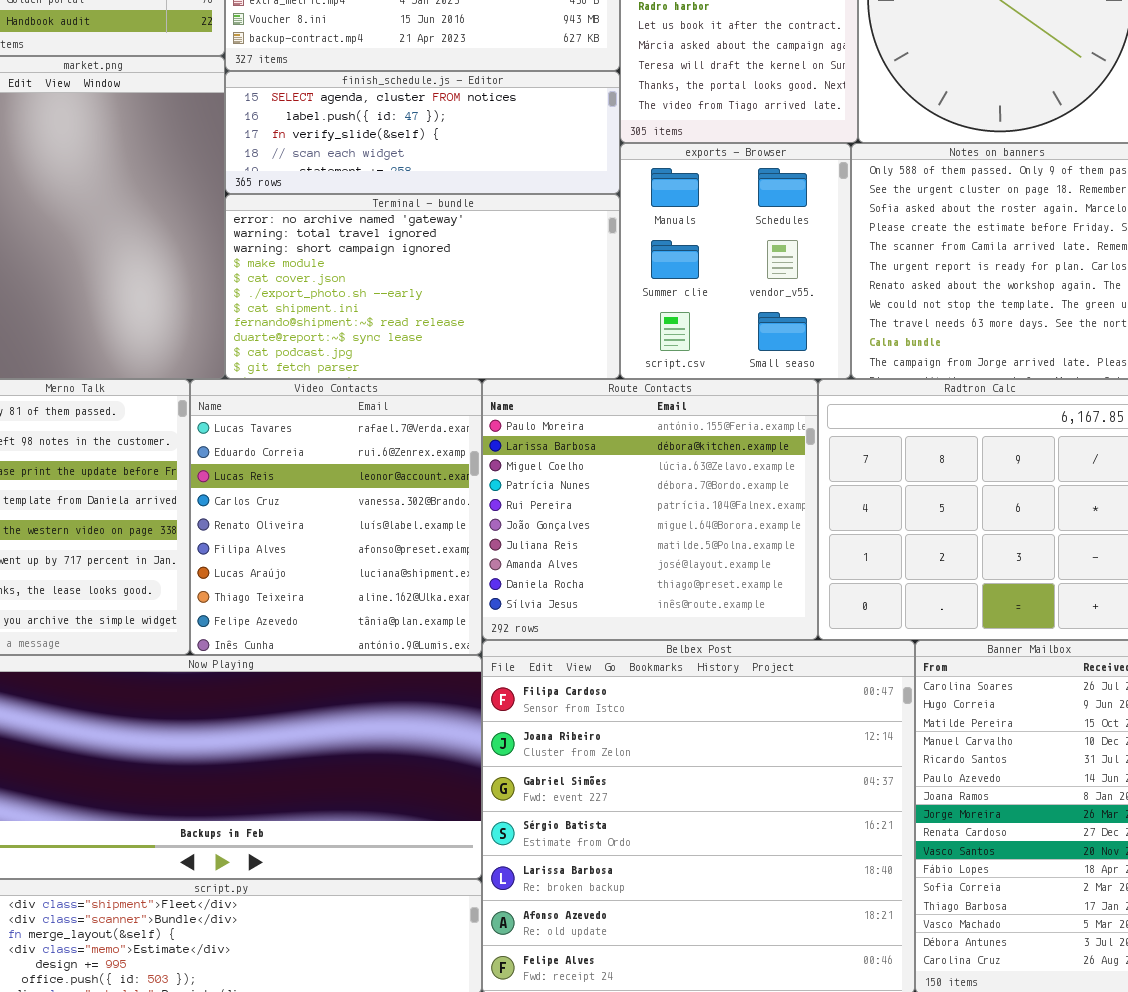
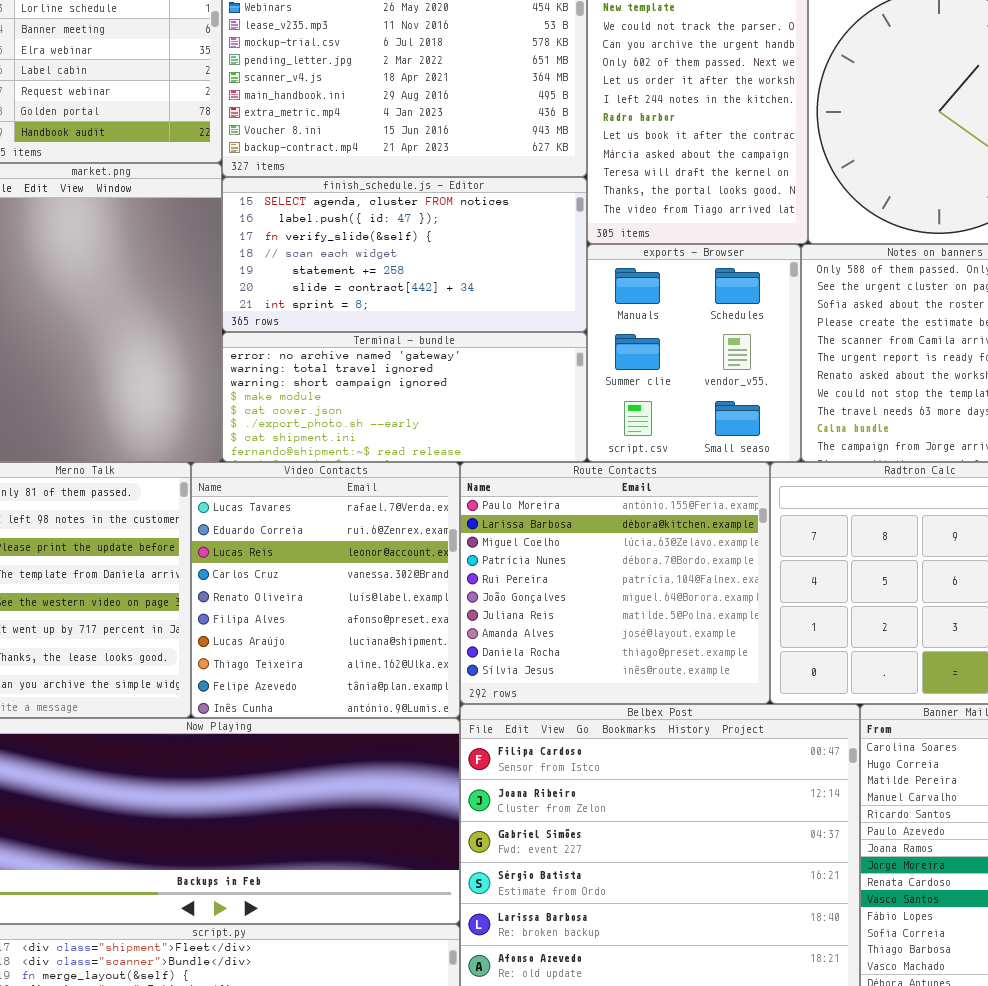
finish_schedule.js - Editor: [225,71,620,194] -> [222,177,587,332], resized
Terminal - bundle: [225,194,620,379] -> [222,332,587,462], resized

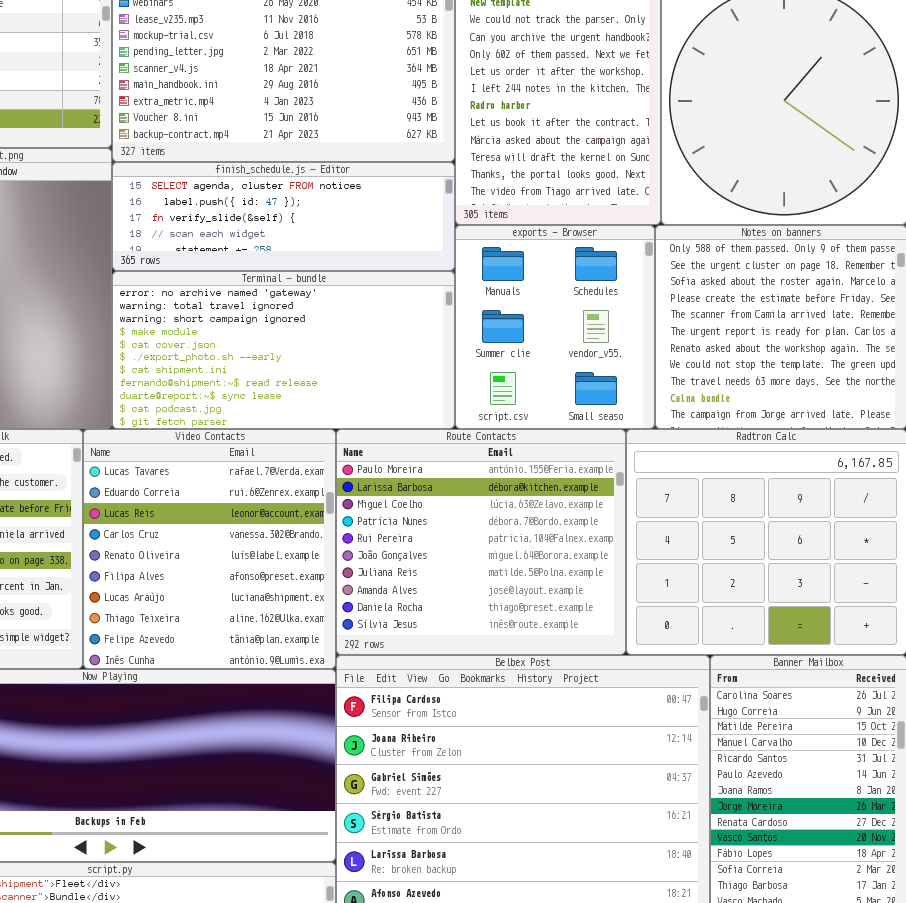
finish_schedule.js - Editor: [222,177,587,332] -> [112,162,455,271], resized
Terminal - bundle: [222,332,587,462] -> [112,271,455,429], resized

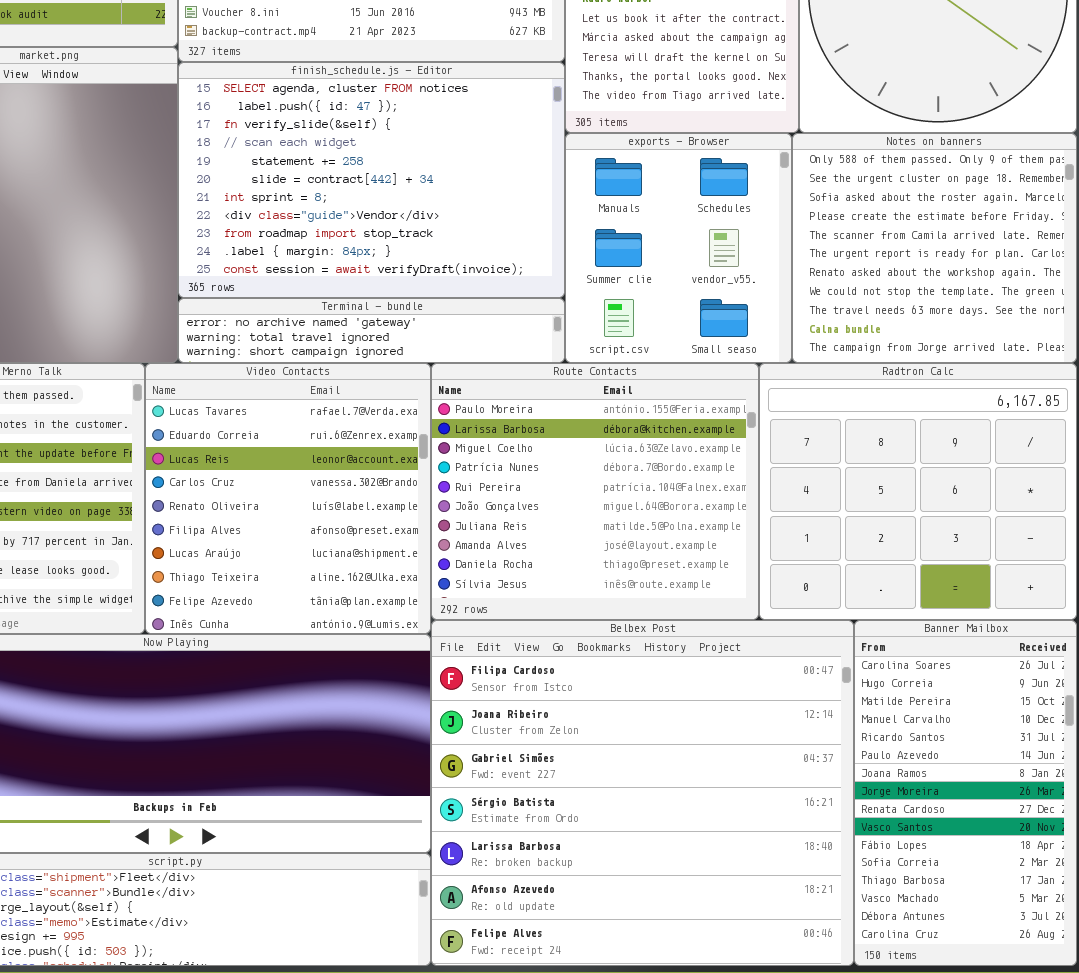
finish_schedule.js - Editor: [112,162,455,271] -> [178,62,565,298], resized
Terminal - bundle: [112,271,455,429] -> [178,298,565,363], resized

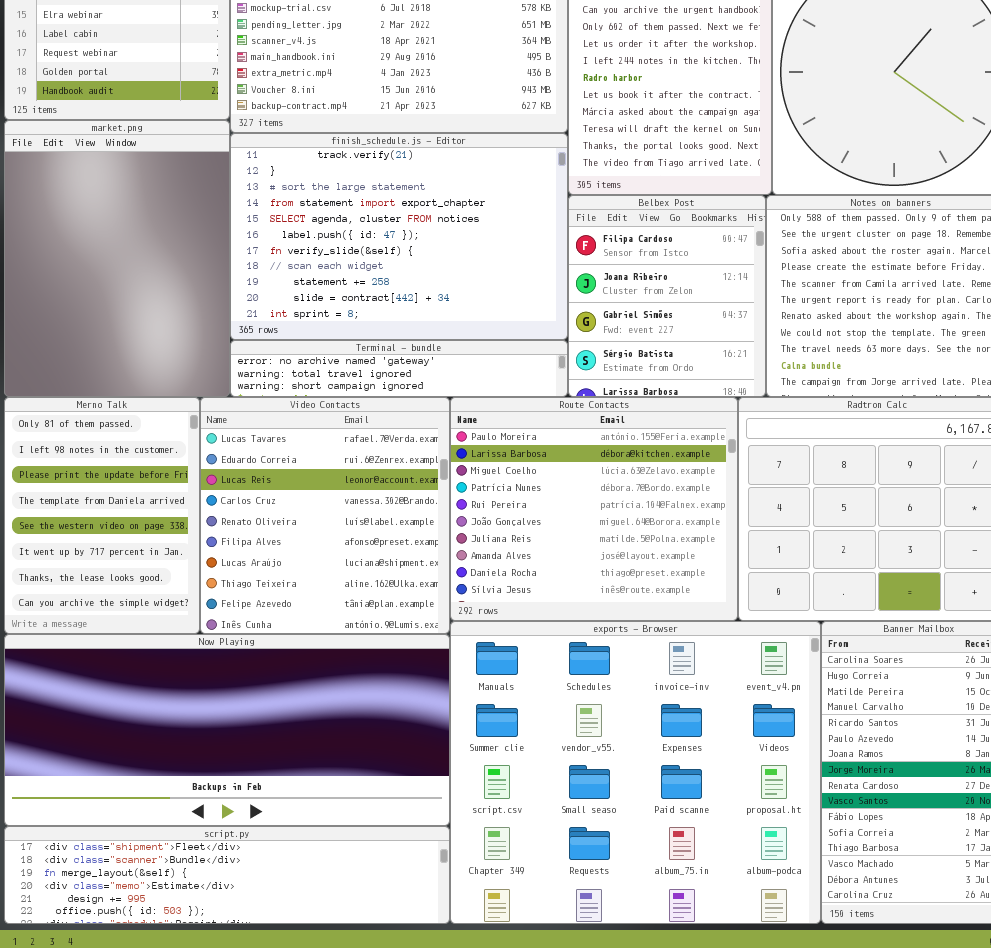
finish_schedule.js - Editor: [178,62,565,298] -> [230,133,568,340], scrolled up 4 rows
exports - Browser: [565,133,792,363] -> [450,621,821,924], moved, resized
Belbex Post: [431,620,854,966] -> [568,195,766,397], moved, resized

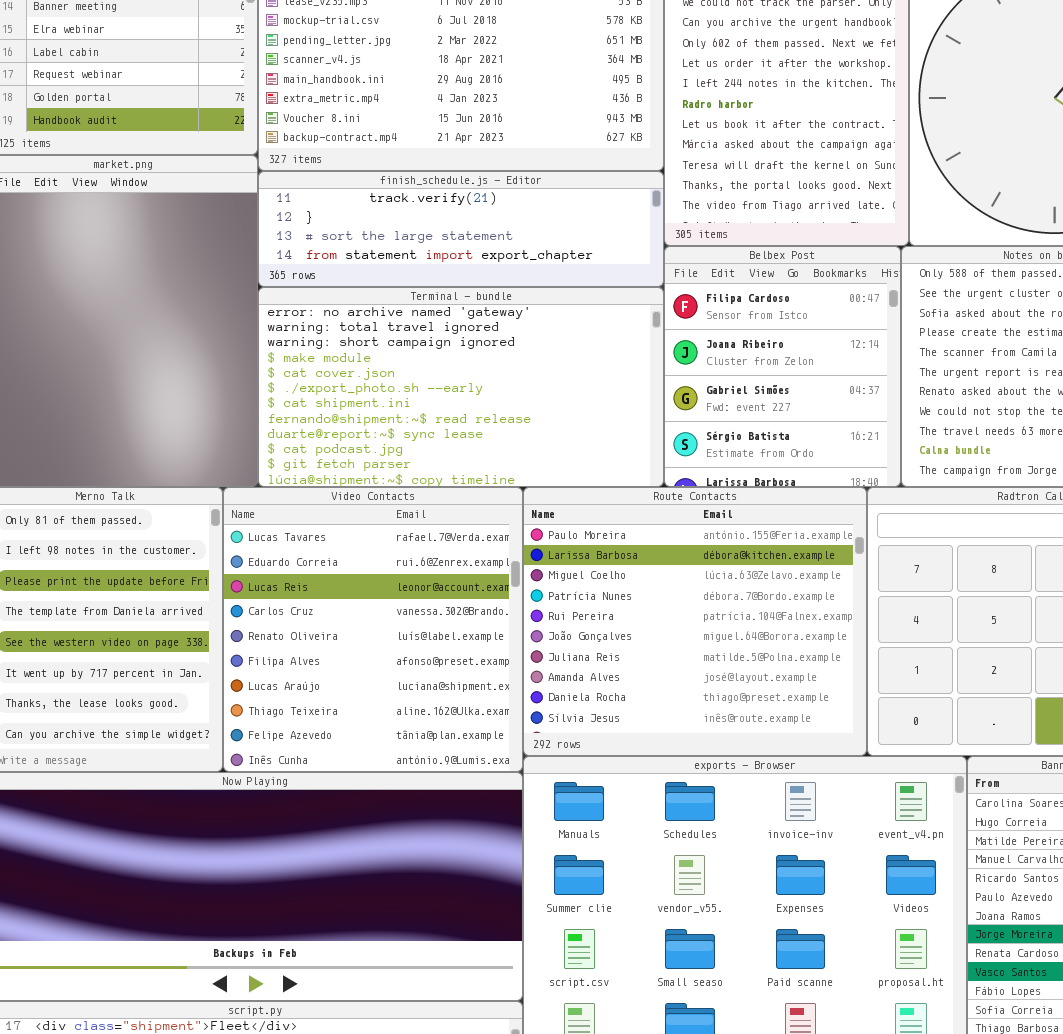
finish_schedule.js - Editor: [230,133,568,340] -> [258,171,664,287], resized
Terminal - bundle: [230,340,568,397] -> [258,287,664,487], resized

